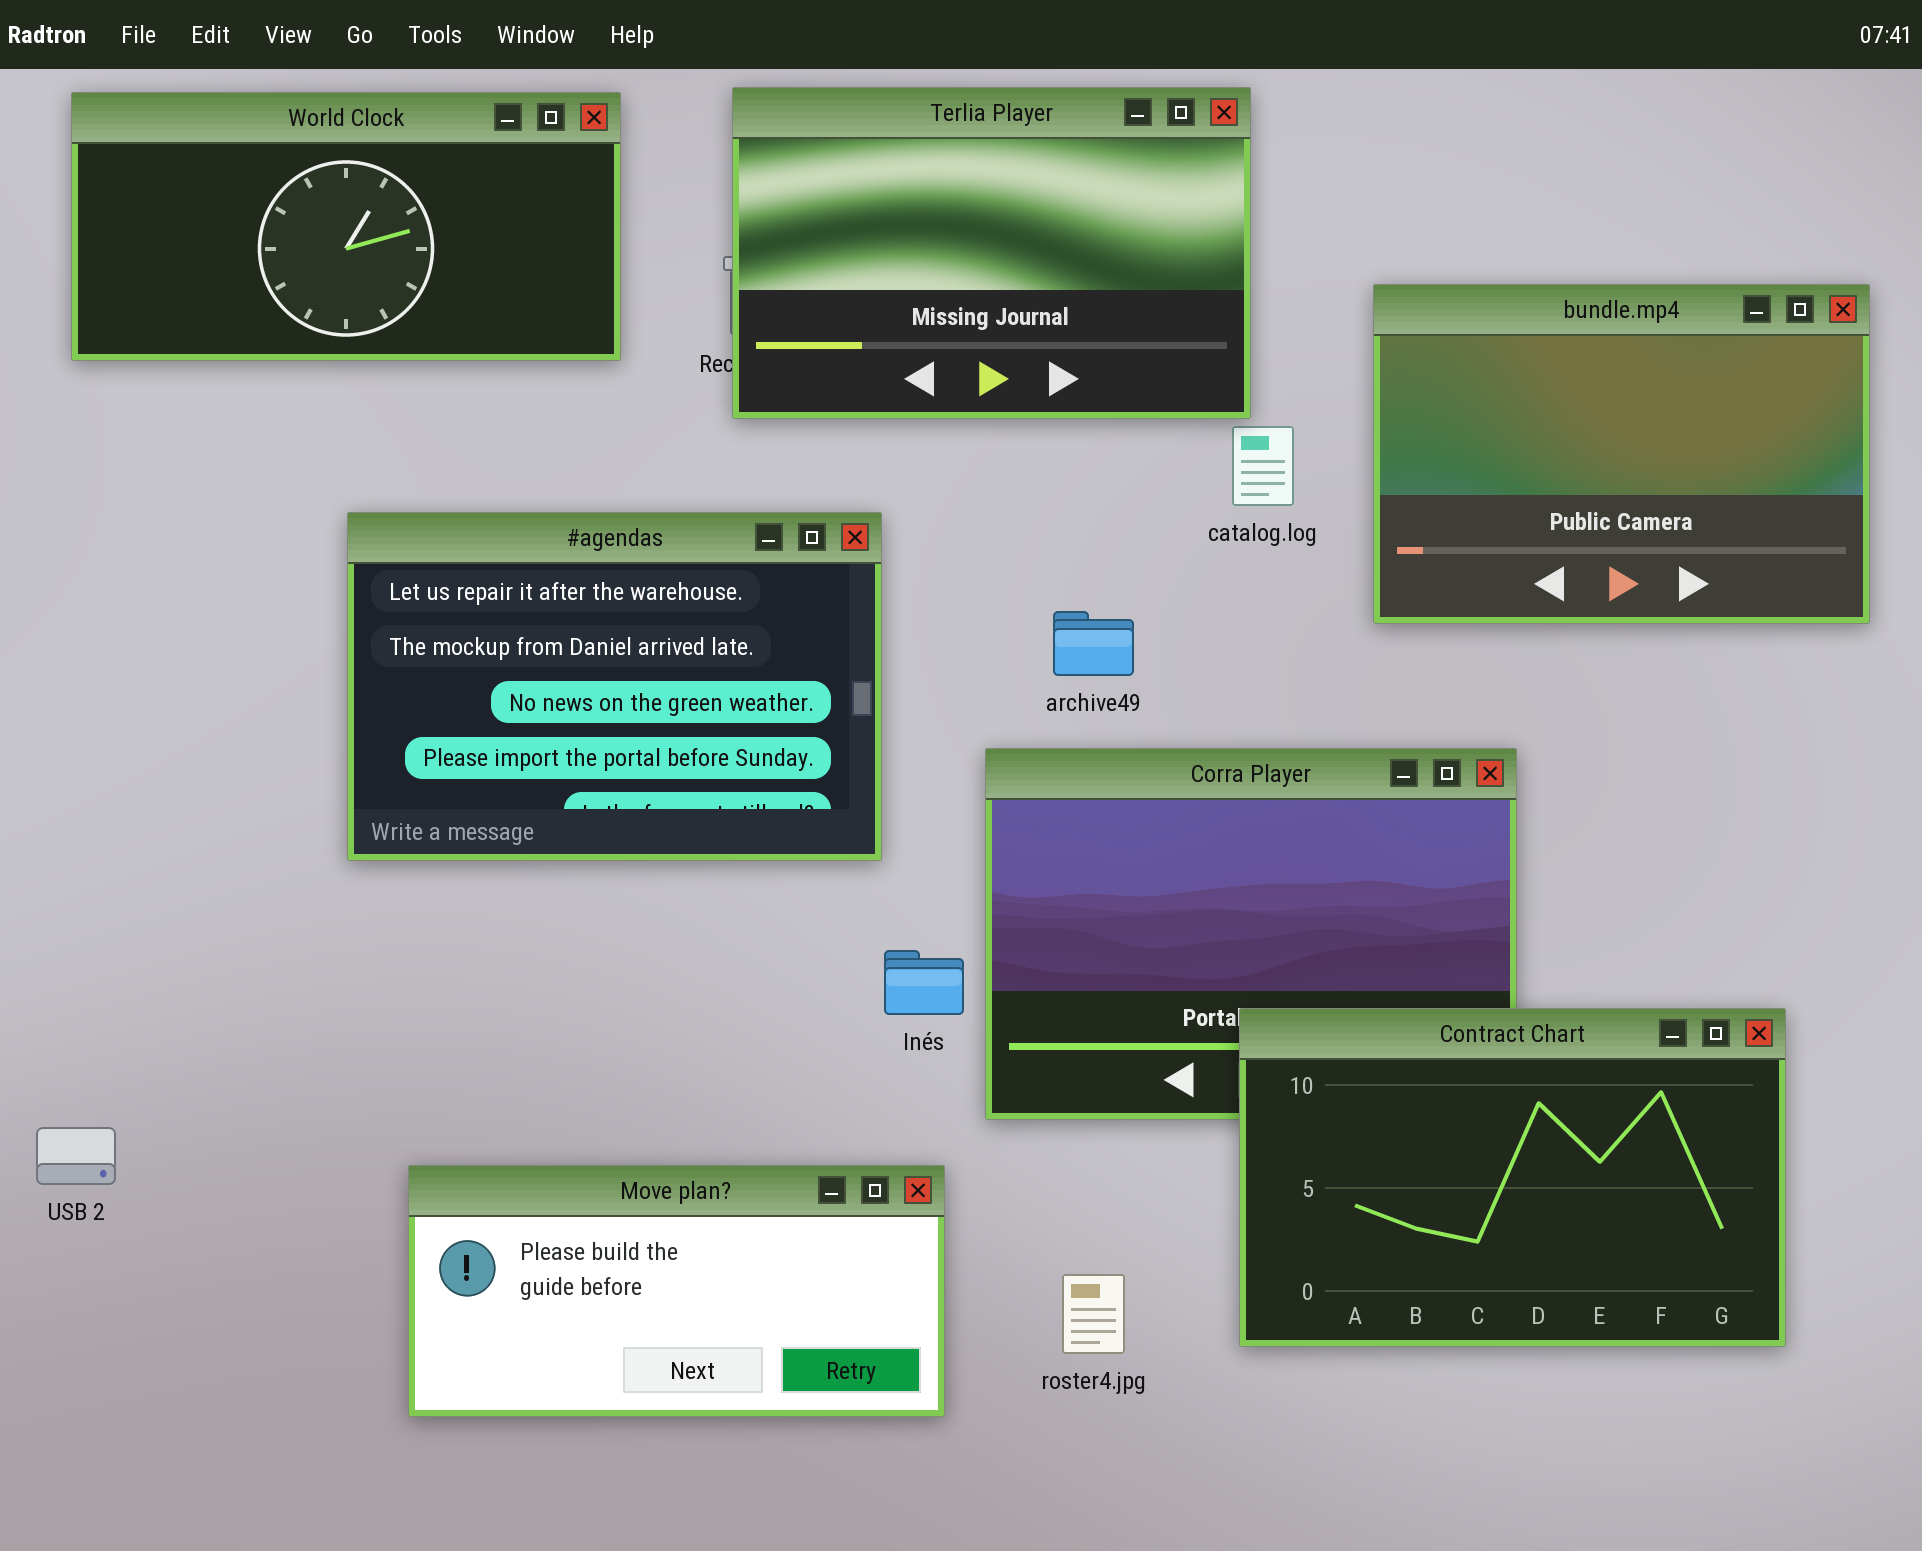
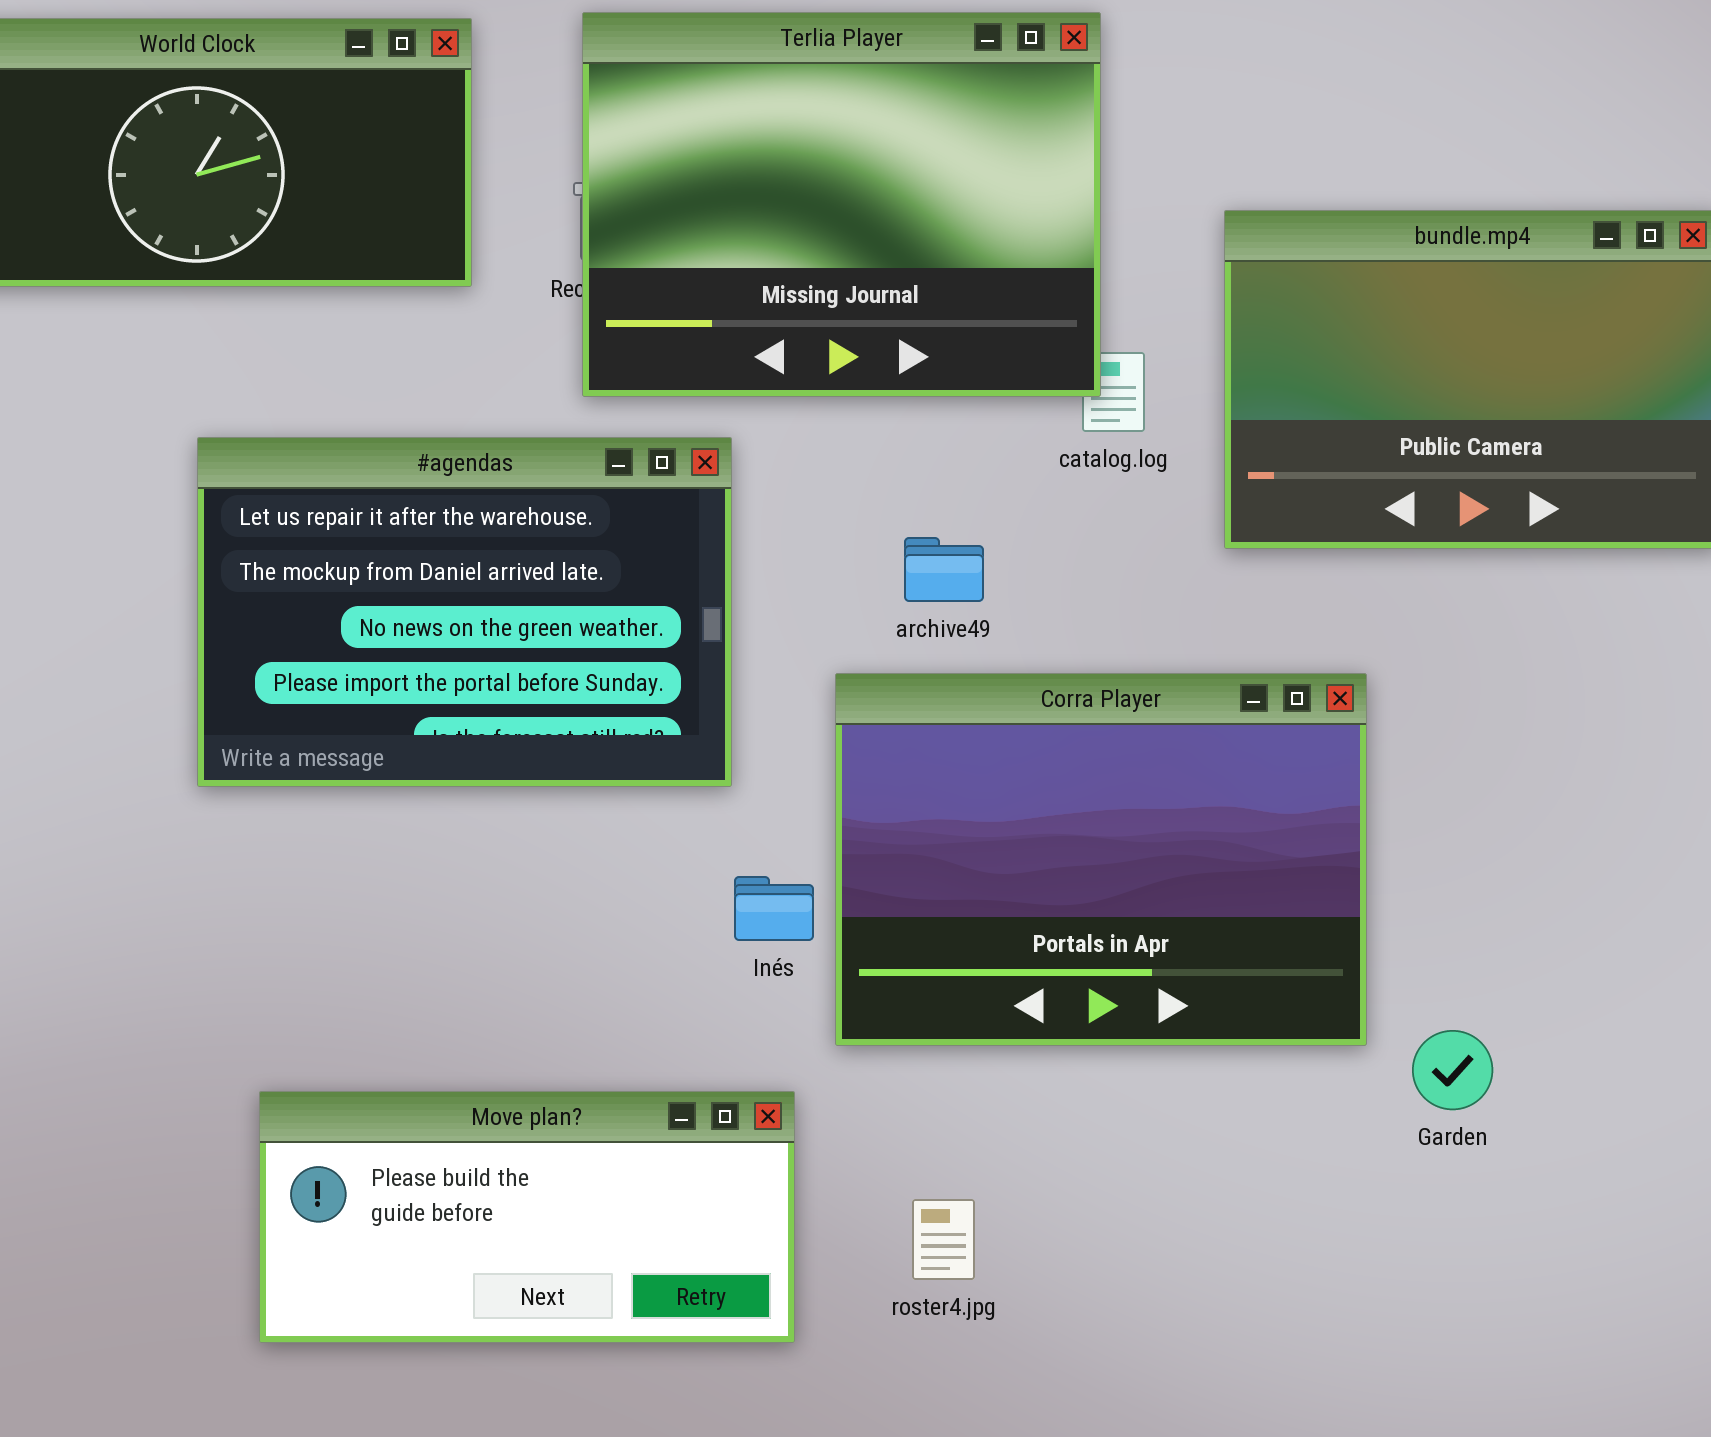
Terlia Player: [732,87,1251,419] -> [582,12,1101,397], resized
Contract Chart: [1239,1008,1786,1347] -> none, closed

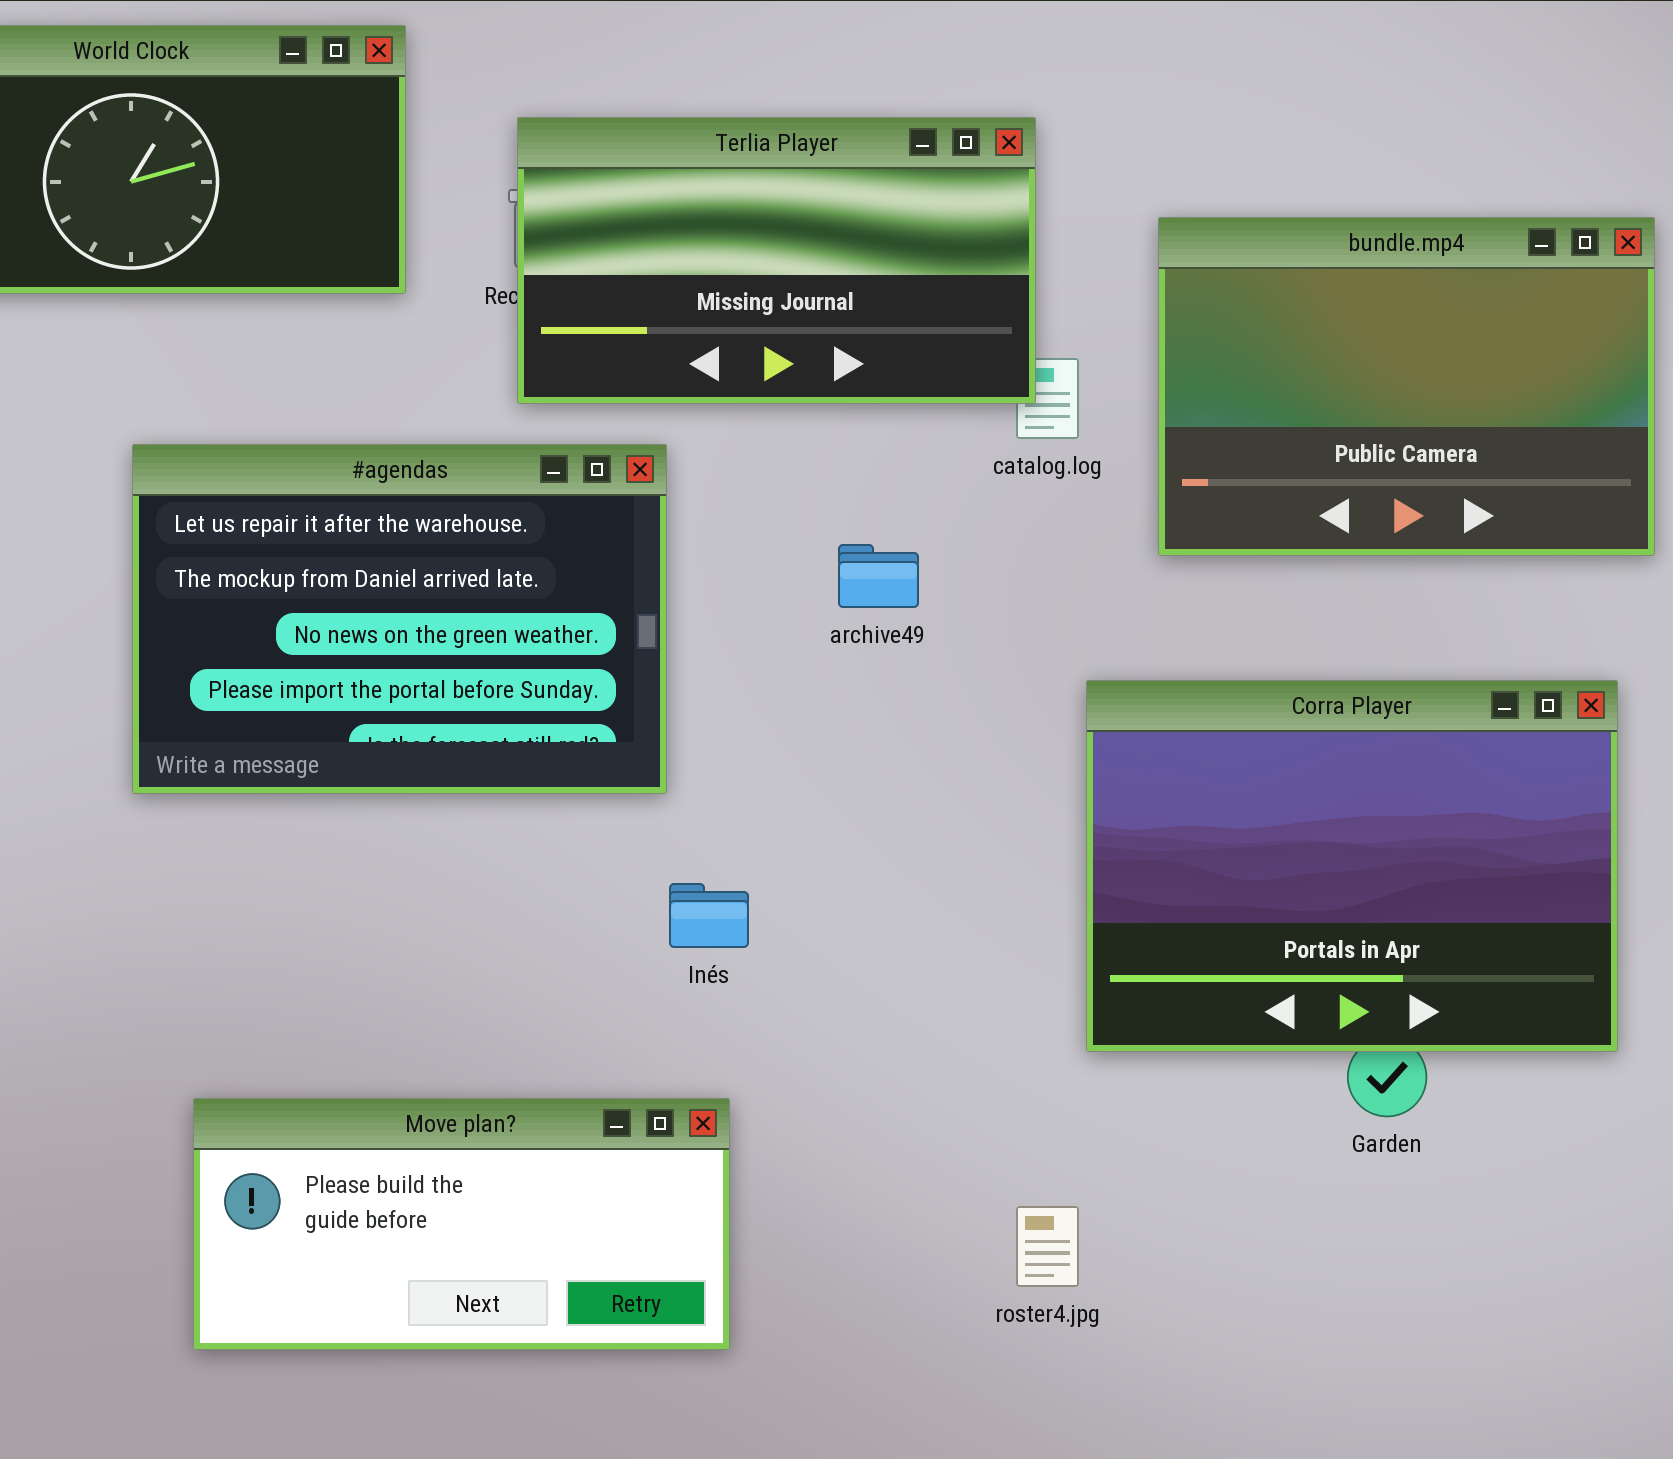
Terlia Player: [582,12,1101,397] -> [517,117,1036,404], resized
Corra Player: [835,673,1367,1046] -> [1086,680,1618,1052], moved
roster4.jpg: [912,1199,975,1280] -> [1016,1206,1079,1287], moved

